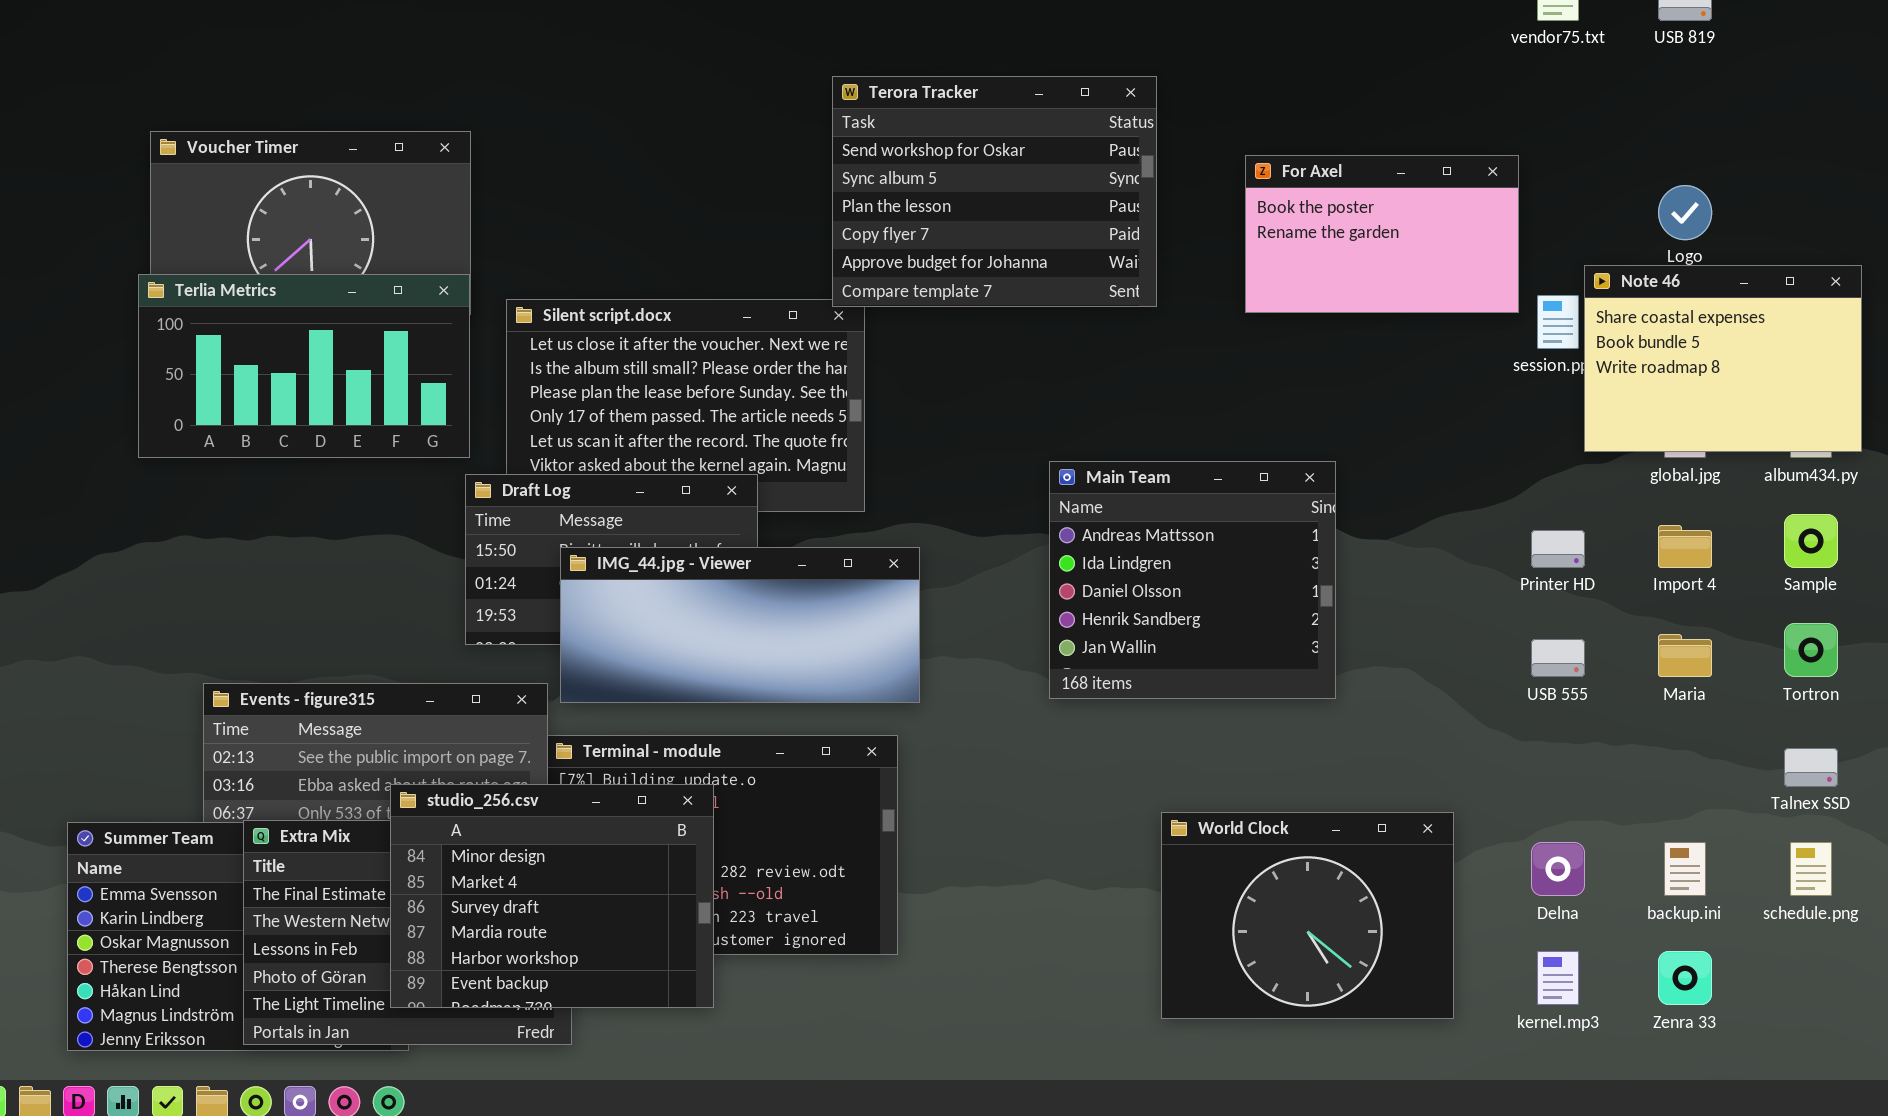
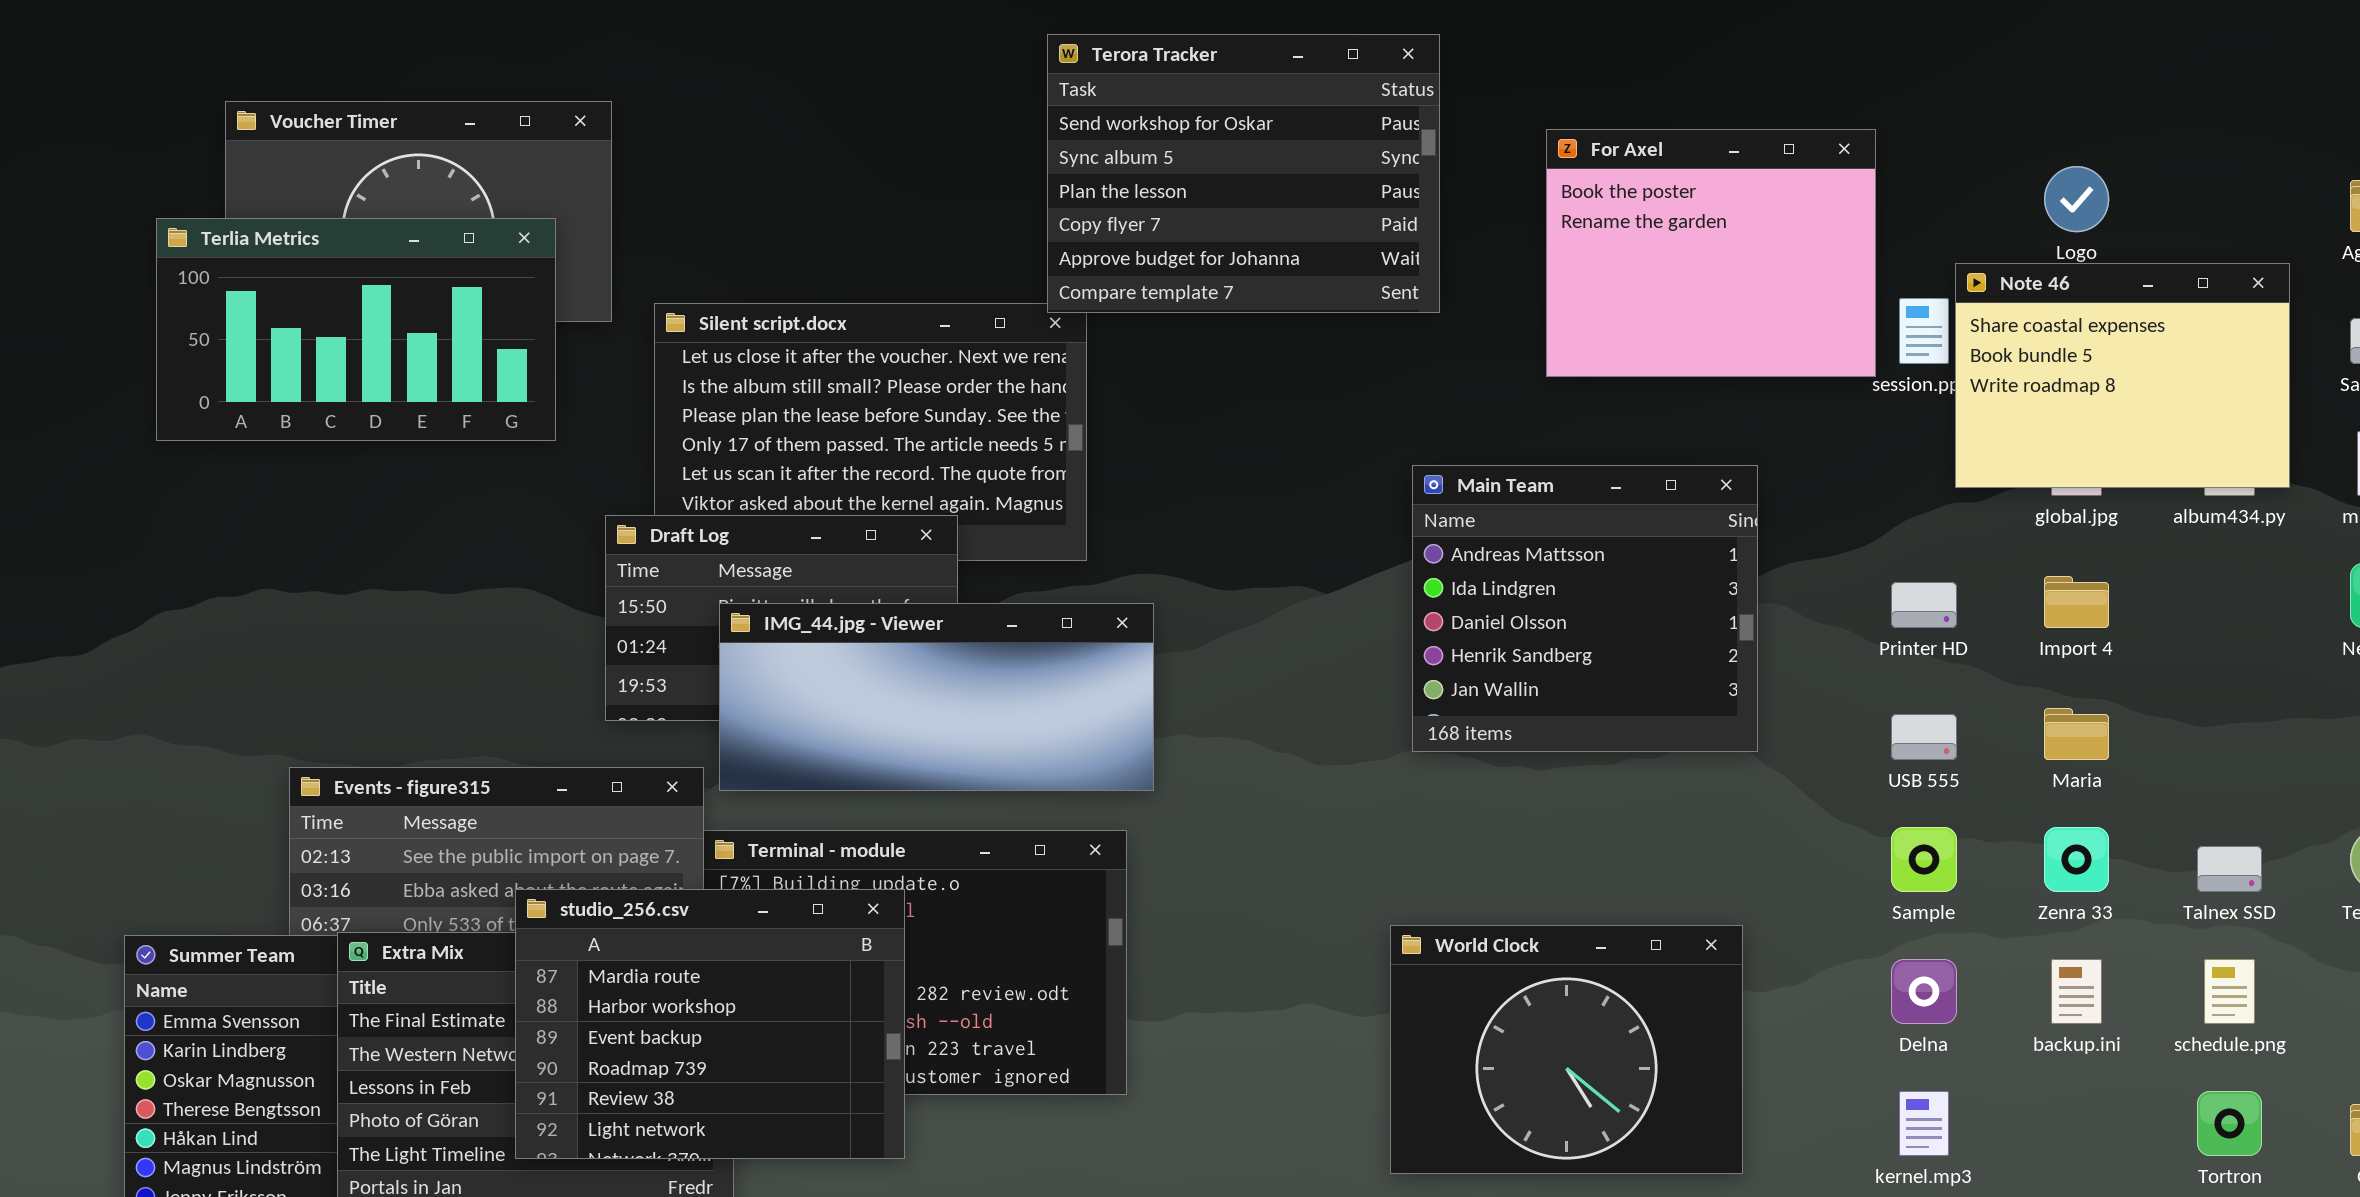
For Axel: [1245,155,1519,313] -> [1546,129,1876,377], resized
Terlia Metrics: [138,274,470,458] -> [156,218,556,441], moved
Main Team: [1049,461,1336,699] -> [1412,465,1758,752], moved
Sample: [1784,514,1838,568] -> [1891,827,1957,892], moved
Tortron: [1784,623,1838,677] -> [2197,1091,2262,1156], moved
studio_256.csv: [390,784,714,1008] -> [515,889,905,1159], scrolled down 3 rows
World Clock: [1161,812,1454,1019] -> [1390,925,1743,1174], moved
Zenra 33: [1658,951,1712,1005] -> [2044,827,2109,892], moved

